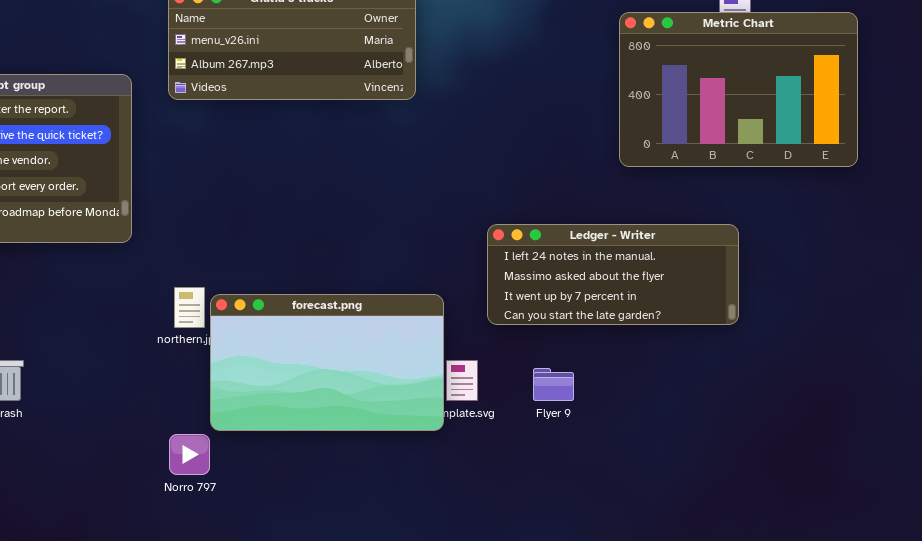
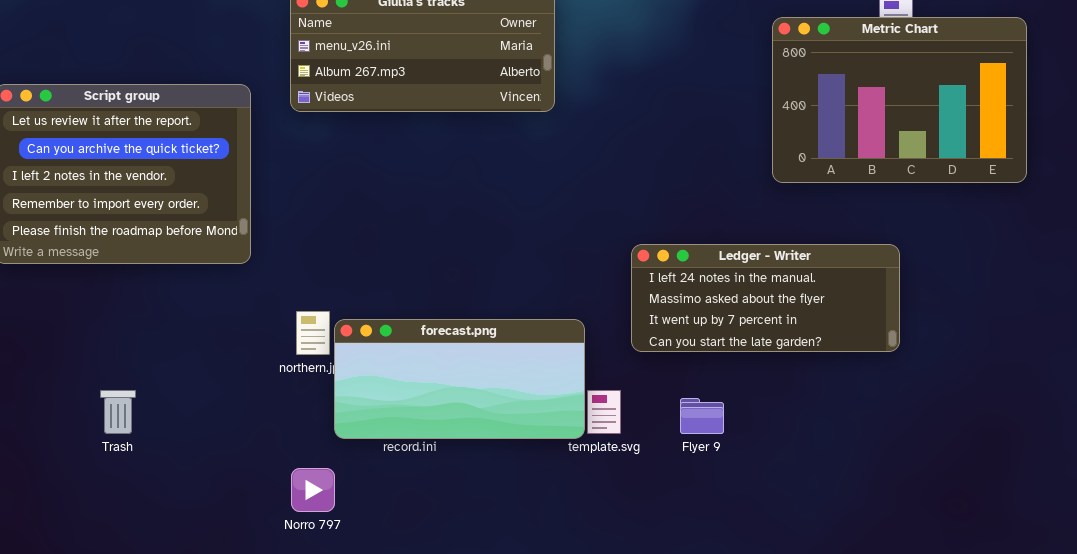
forecast.png: [210,294,444,431] -> [334,319,585,439], resized

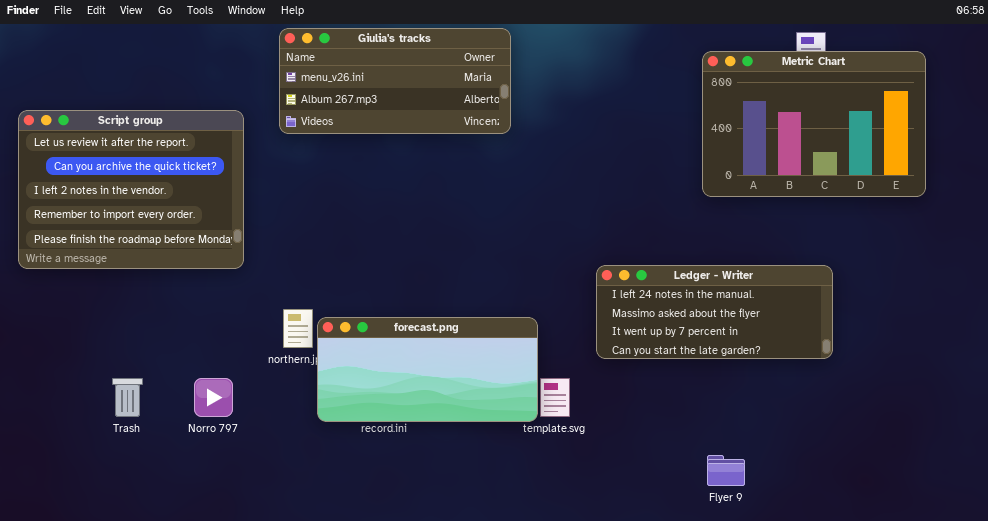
Ledger - Writer: [631,244,900,352] -> [596,265,833,359], moved
Flyer 9: [680,398,724,434] -> [707,455,745,486], moved
Norro 797: [291,468,335,512] -> [194,378,233,417], moved

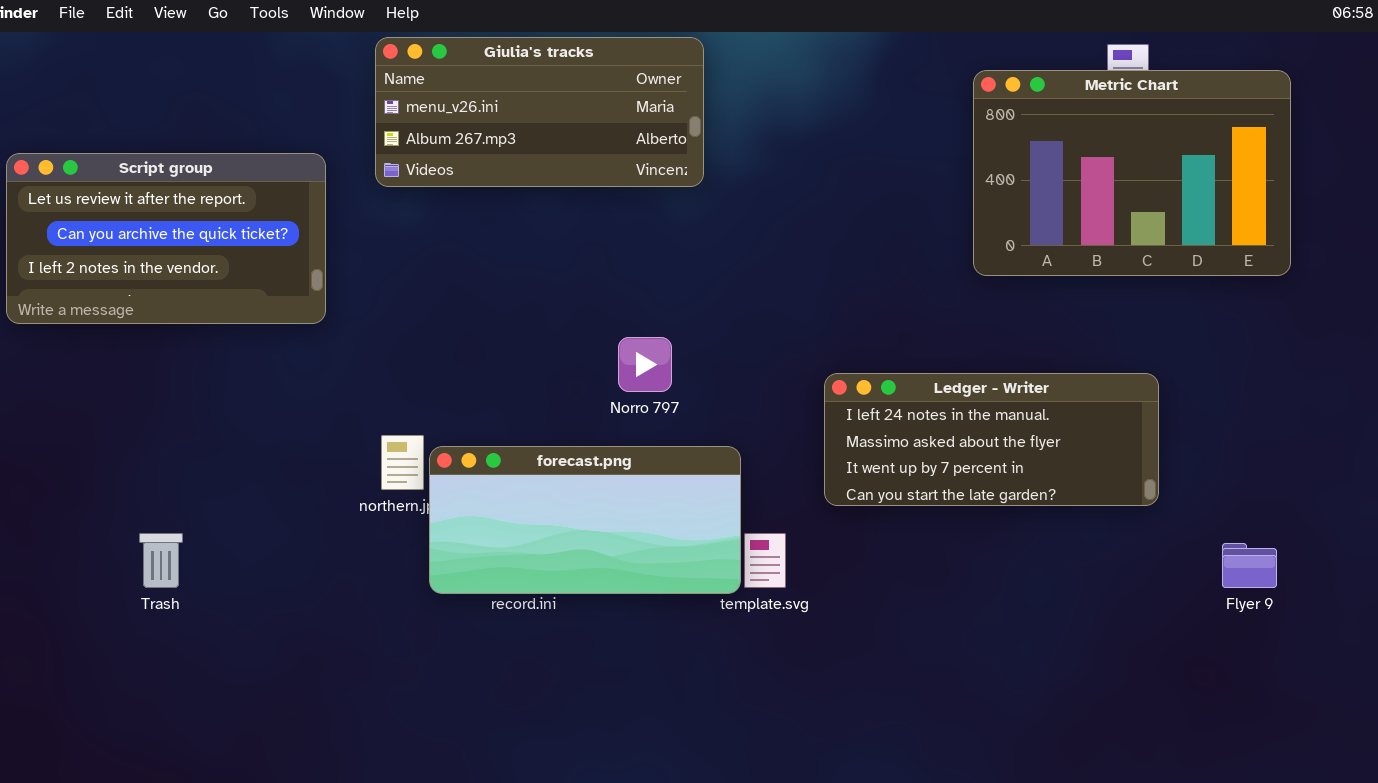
Script group: [18,110,244,269] -> [6,153,326,324], resized
Norro 797: [194,378,233,417] -> [618,337,672,392], moved
Flyer 9: [707,455,745,486] -> [1222,543,1277,588], moved

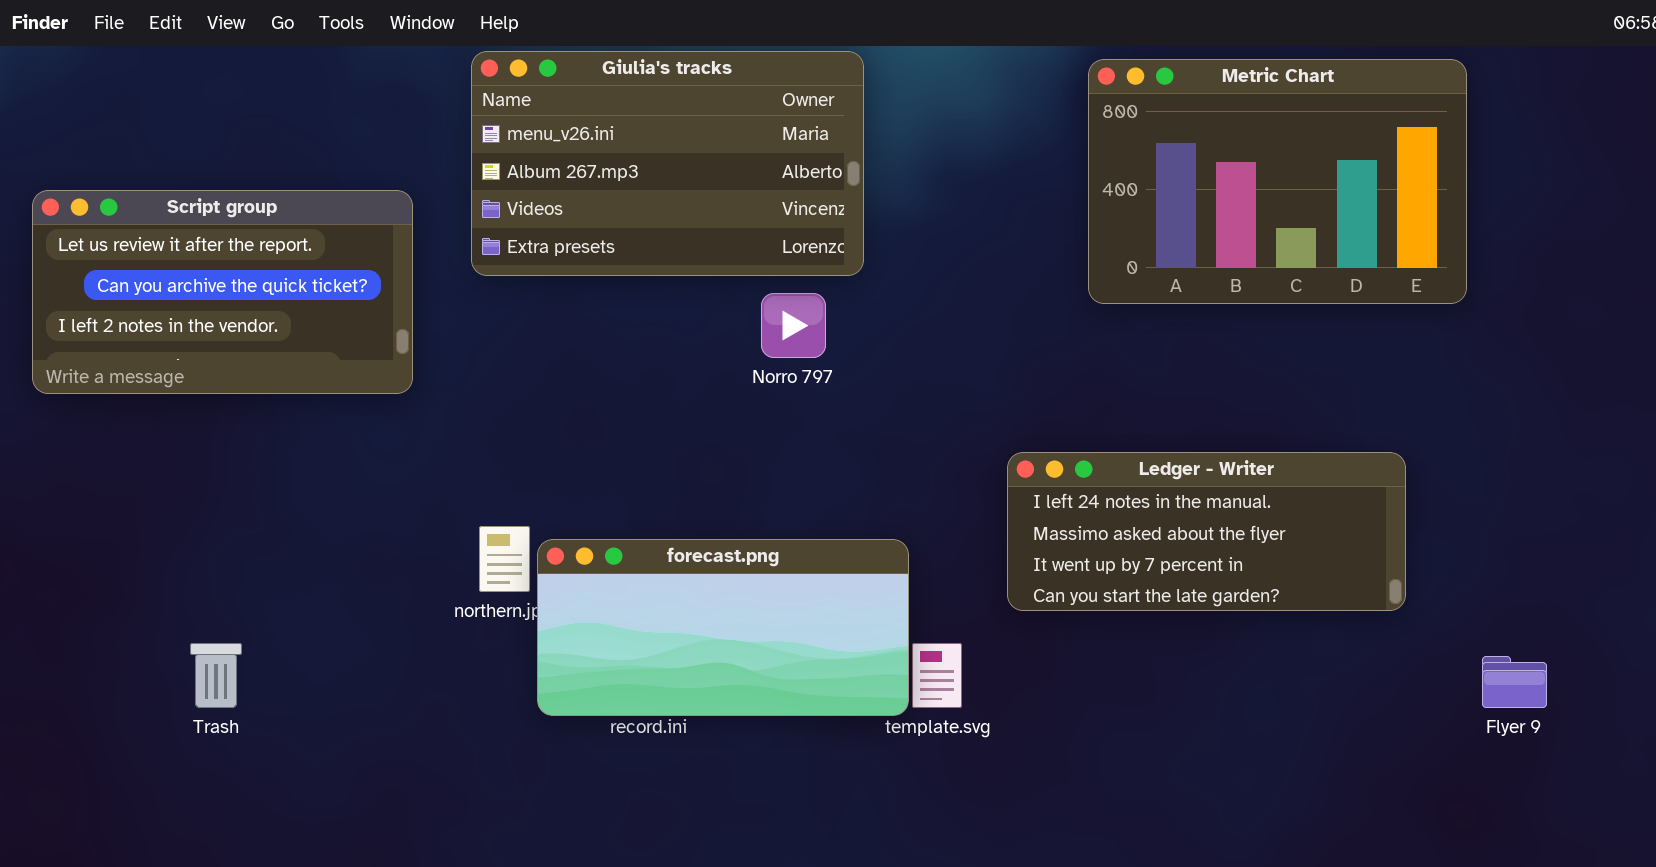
Giulia's tracks: [375,37,704,187] -> [471,51,864,276], resized
Metric Chart: [973,70,1291,276] -> [1088,59,1467,304], moved
Norro 797: [618,337,672,392] -> [761,293,826,358], moved

